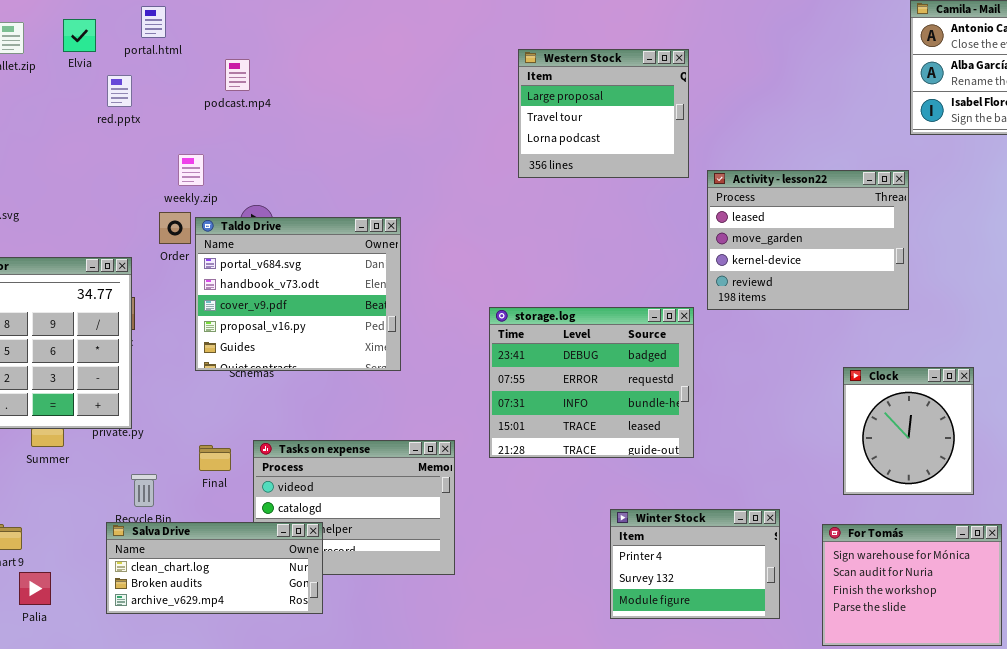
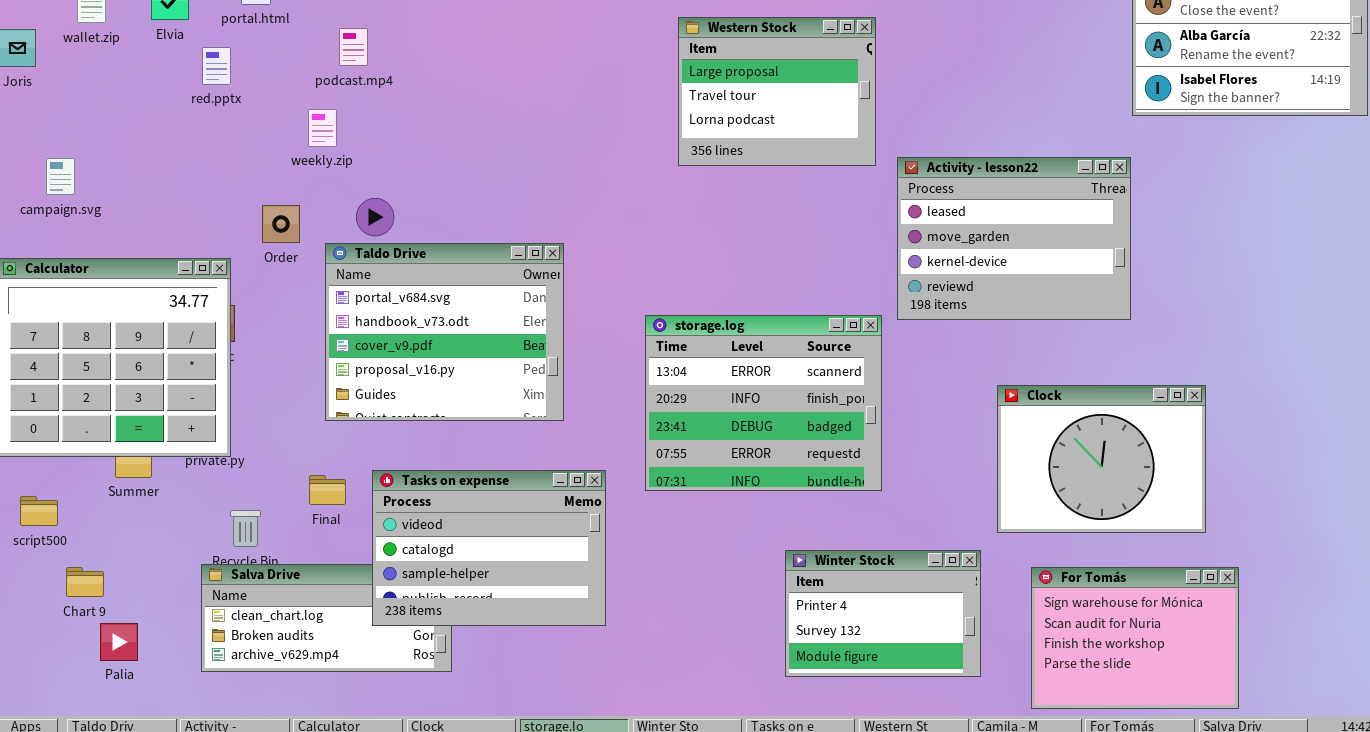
weekly.zip: [178,154,204,186] -> [308,109,337,147], moved
Taldo Drive: [195,217,401,371] -> [325,243,564,421], moved
storage.log: [489,307,694,458] -> [645,315,882,491], scrolled up 2 rows
Clock: [843,367,974,495] -> [997,385,1206,533], resized
Tasks on expense: [253,440,455,575] -> [372,470,606,626], raised

